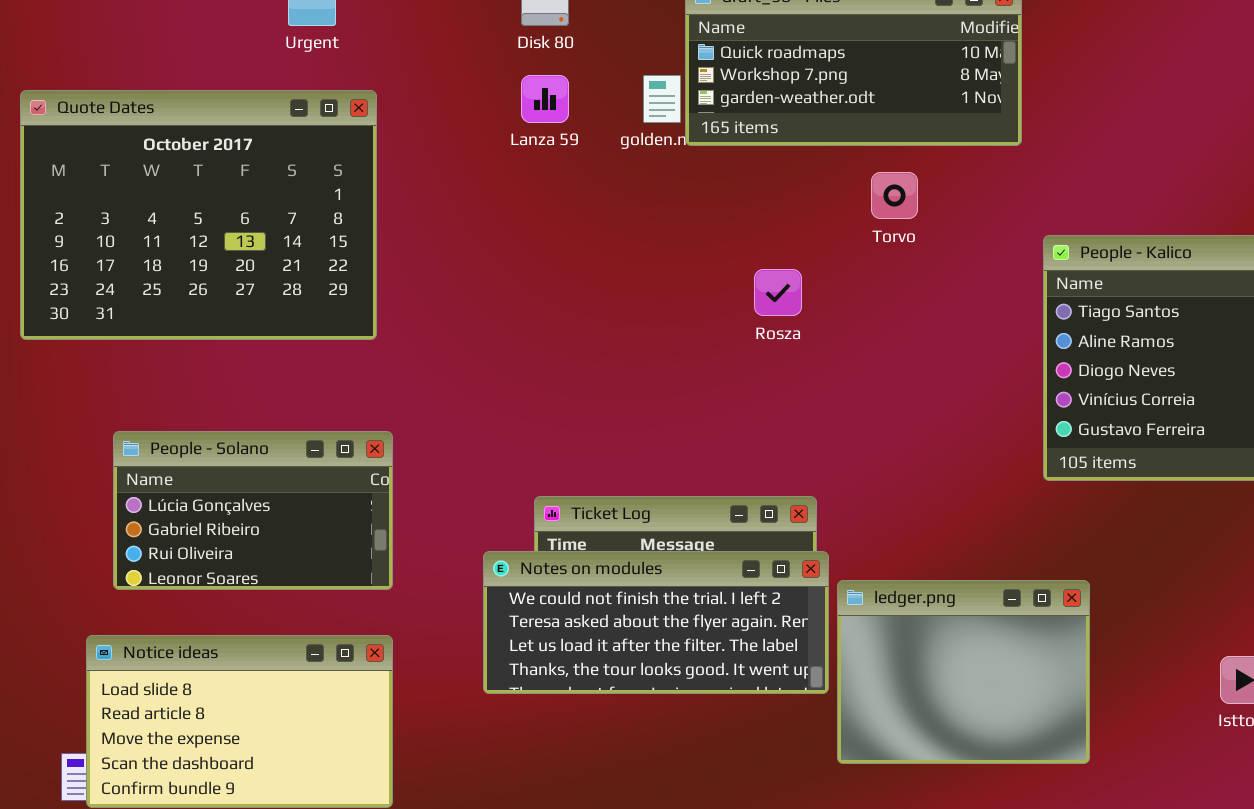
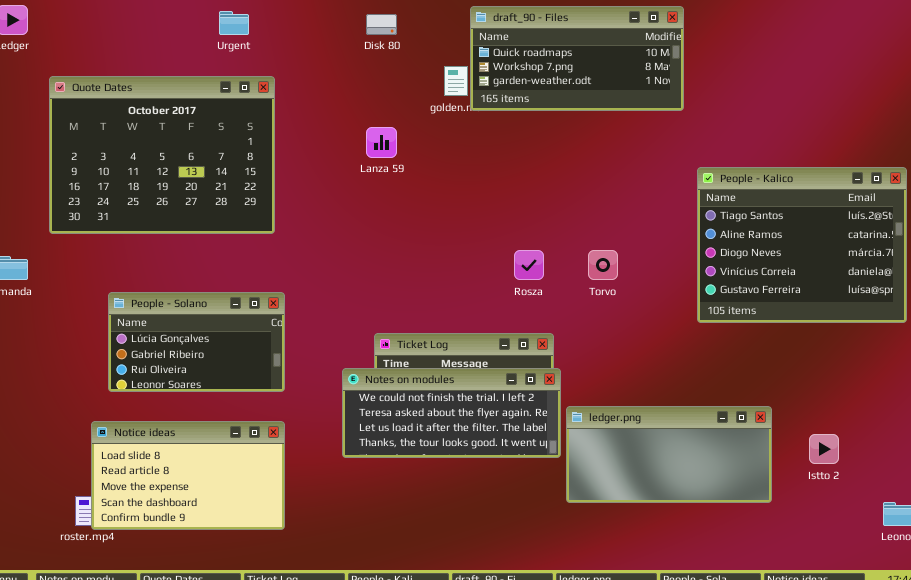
Lanza 59: [521,75,569,123] -> [366,127,397,158], moved
Torvo: [871,172,918,219] -> [588,250,618,280], moved
Rosza: [754,269,802,316] -> [514,250,544,280], moved
ledger.png: [837,580,1090,764] -> [566,406,772,503], resized

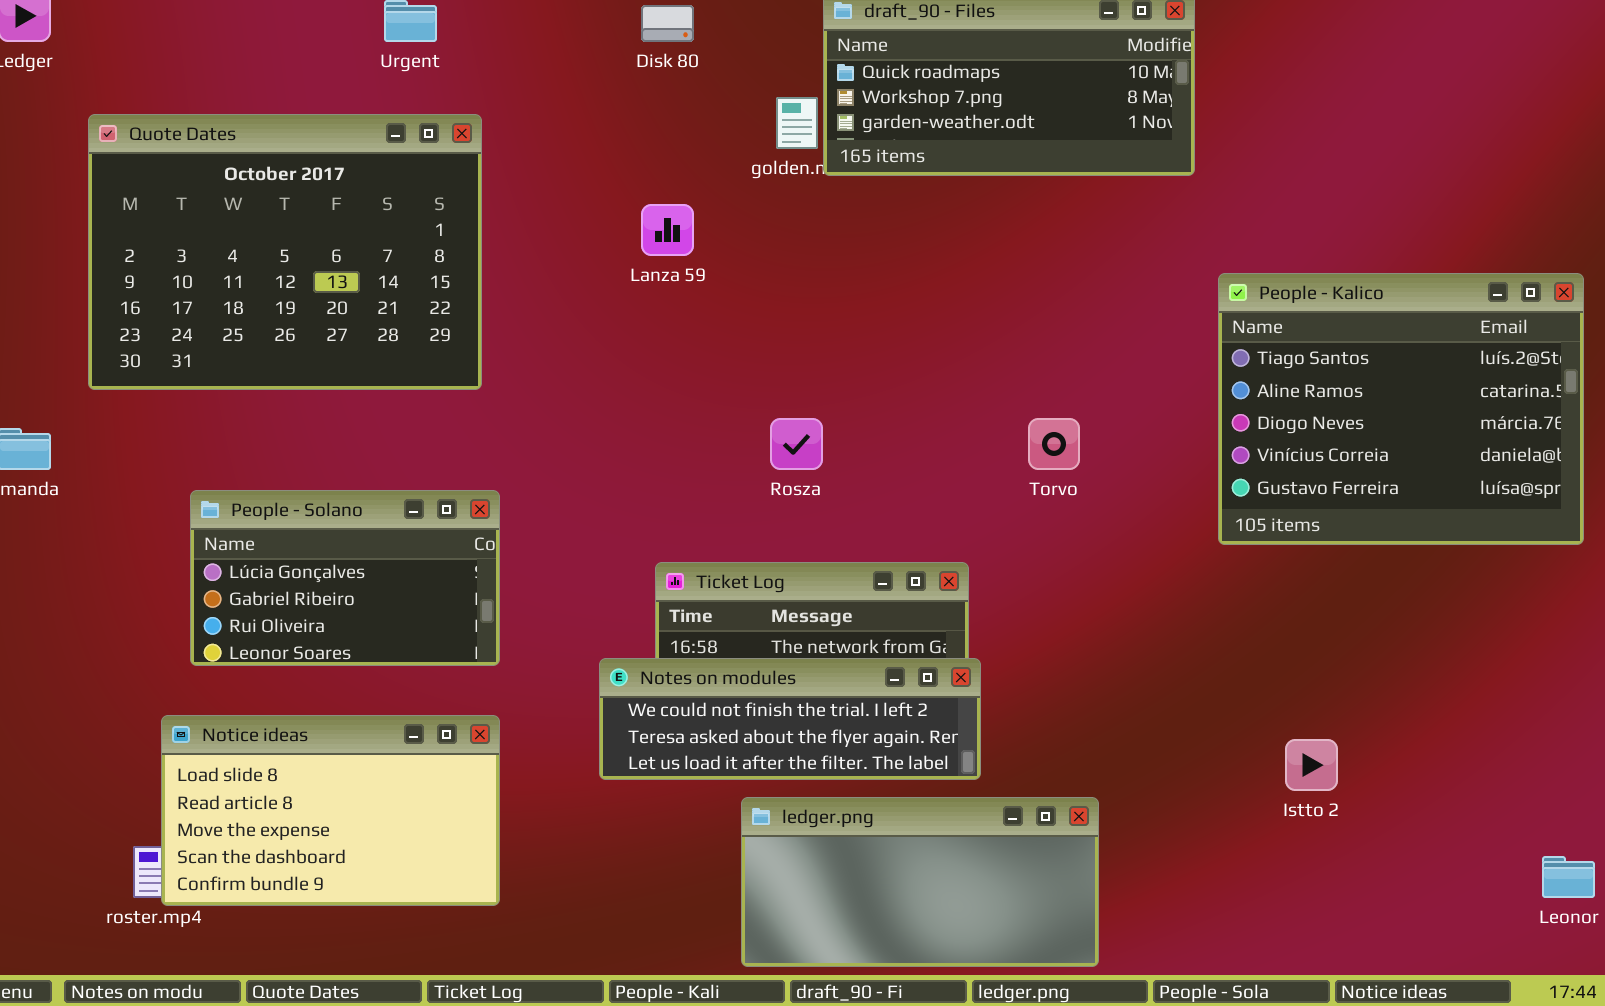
Rosza: [514,250,544,280] -> [770,418,823,470], moved
Notes on modules: [342,368,561,458] -> [599,658,981,780], resized
ledger.png: [566,406,772,503] -> [741,797,1099,967], moved
Istto 2: [809,434,839,464] -> [1285,739,1338,791], moved

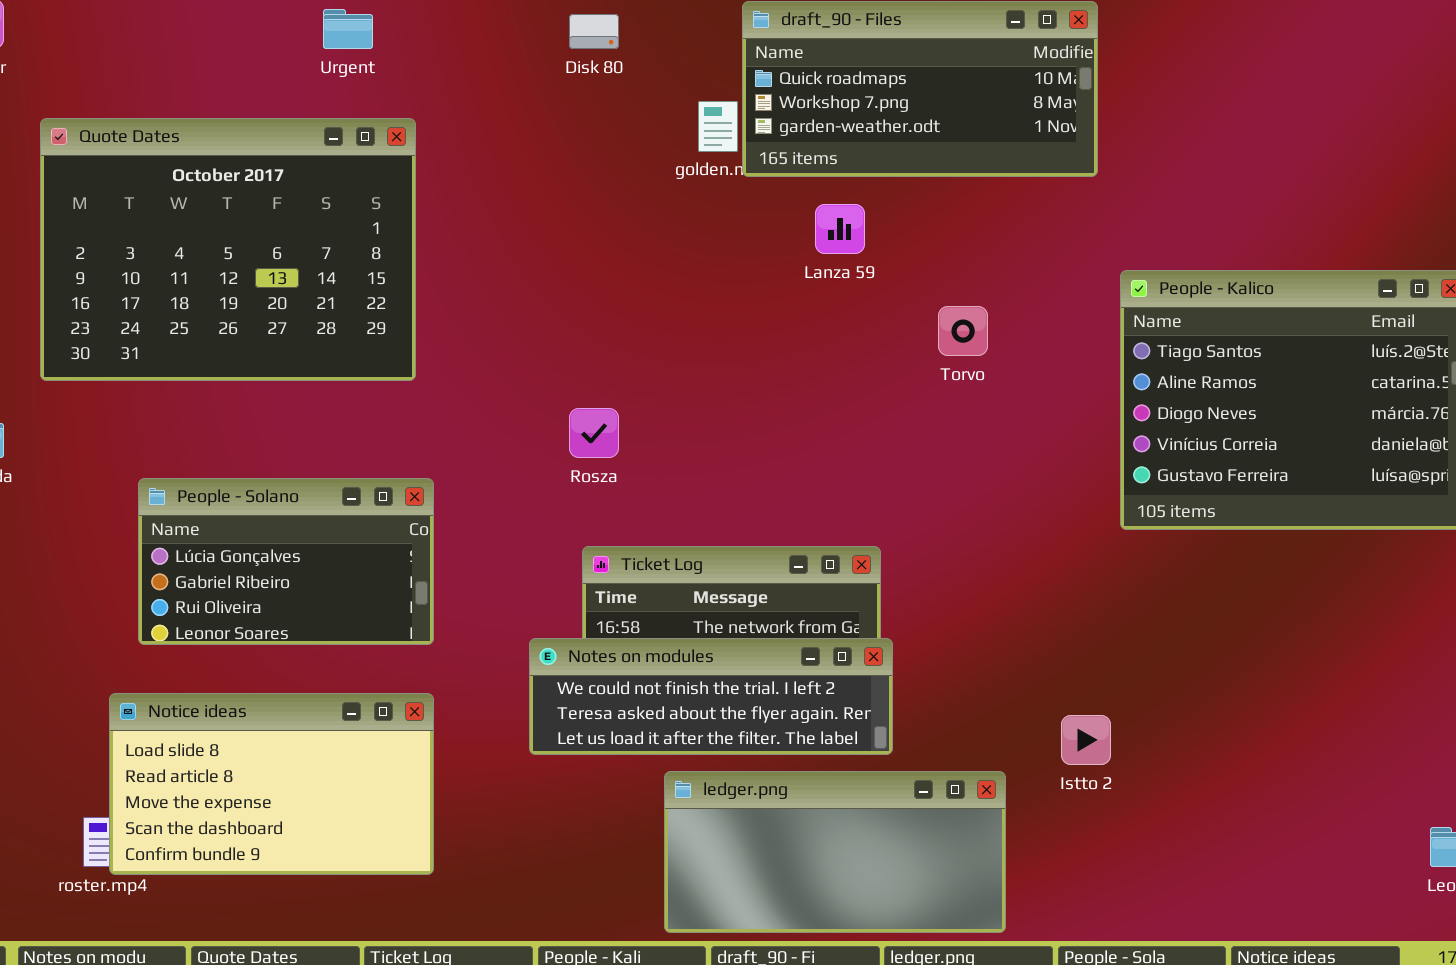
Lanza 59: [641,204,694,256] -> [815,204,865,254], moved
Rosza: [770,418,823,470] -> [569,408,619,458], moved
Torvo: [1028,418,1080,470] -> [938,306,988,356], moved
Istto 2: [1285,739,1338,791] -> [1061,715,1111,765], moved

